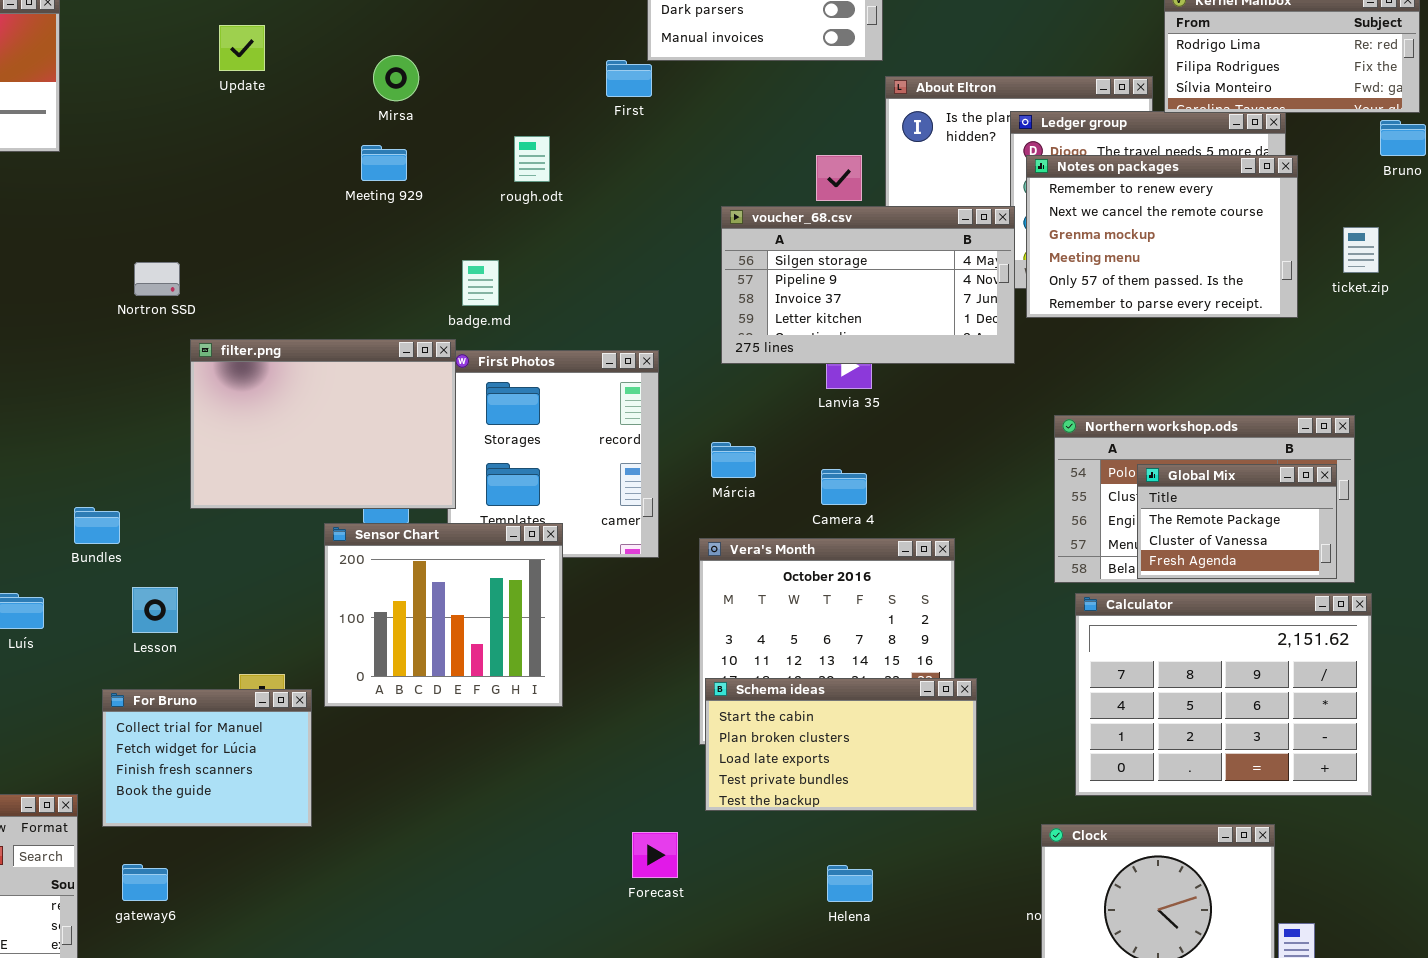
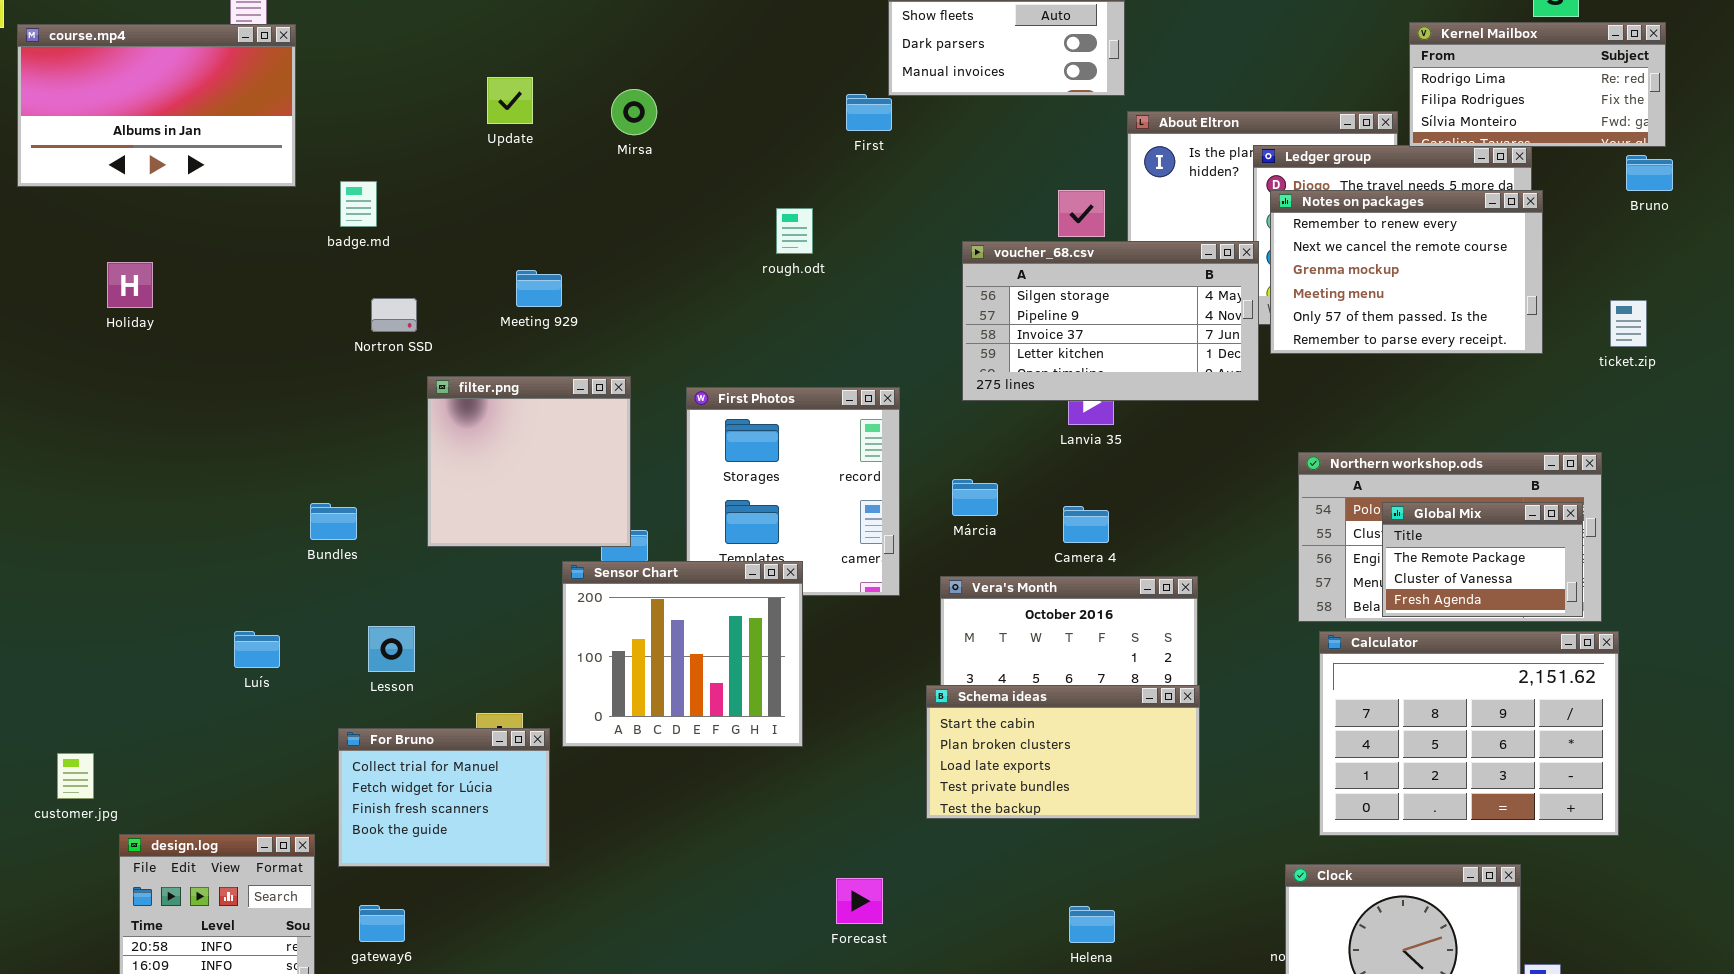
Update: [219,25,265,71] -> [487,77,533,124], moved
rough.odt: [514,136,550,182] -> [776,208,813,254], moved
Meeting 929: [361,145,407,181] -> [516,270,562,307], moved
ticket.zip: [1343,227,1379,273] -> [1610,300,1647,347], moved
badge.md: [462,260,499,306] -> [340,181,377,227], moved
filter.png: [190,339,456,509] -> [427,376,631,547], resized
Bundles: [74,507,120,544] -> [310,503,357,540], moved
Schema ideas: [705,678,977,811] -> [926,685,1200,819], moved
Forecast: [632,832,678,878] -> [836,878,883,924], moved

